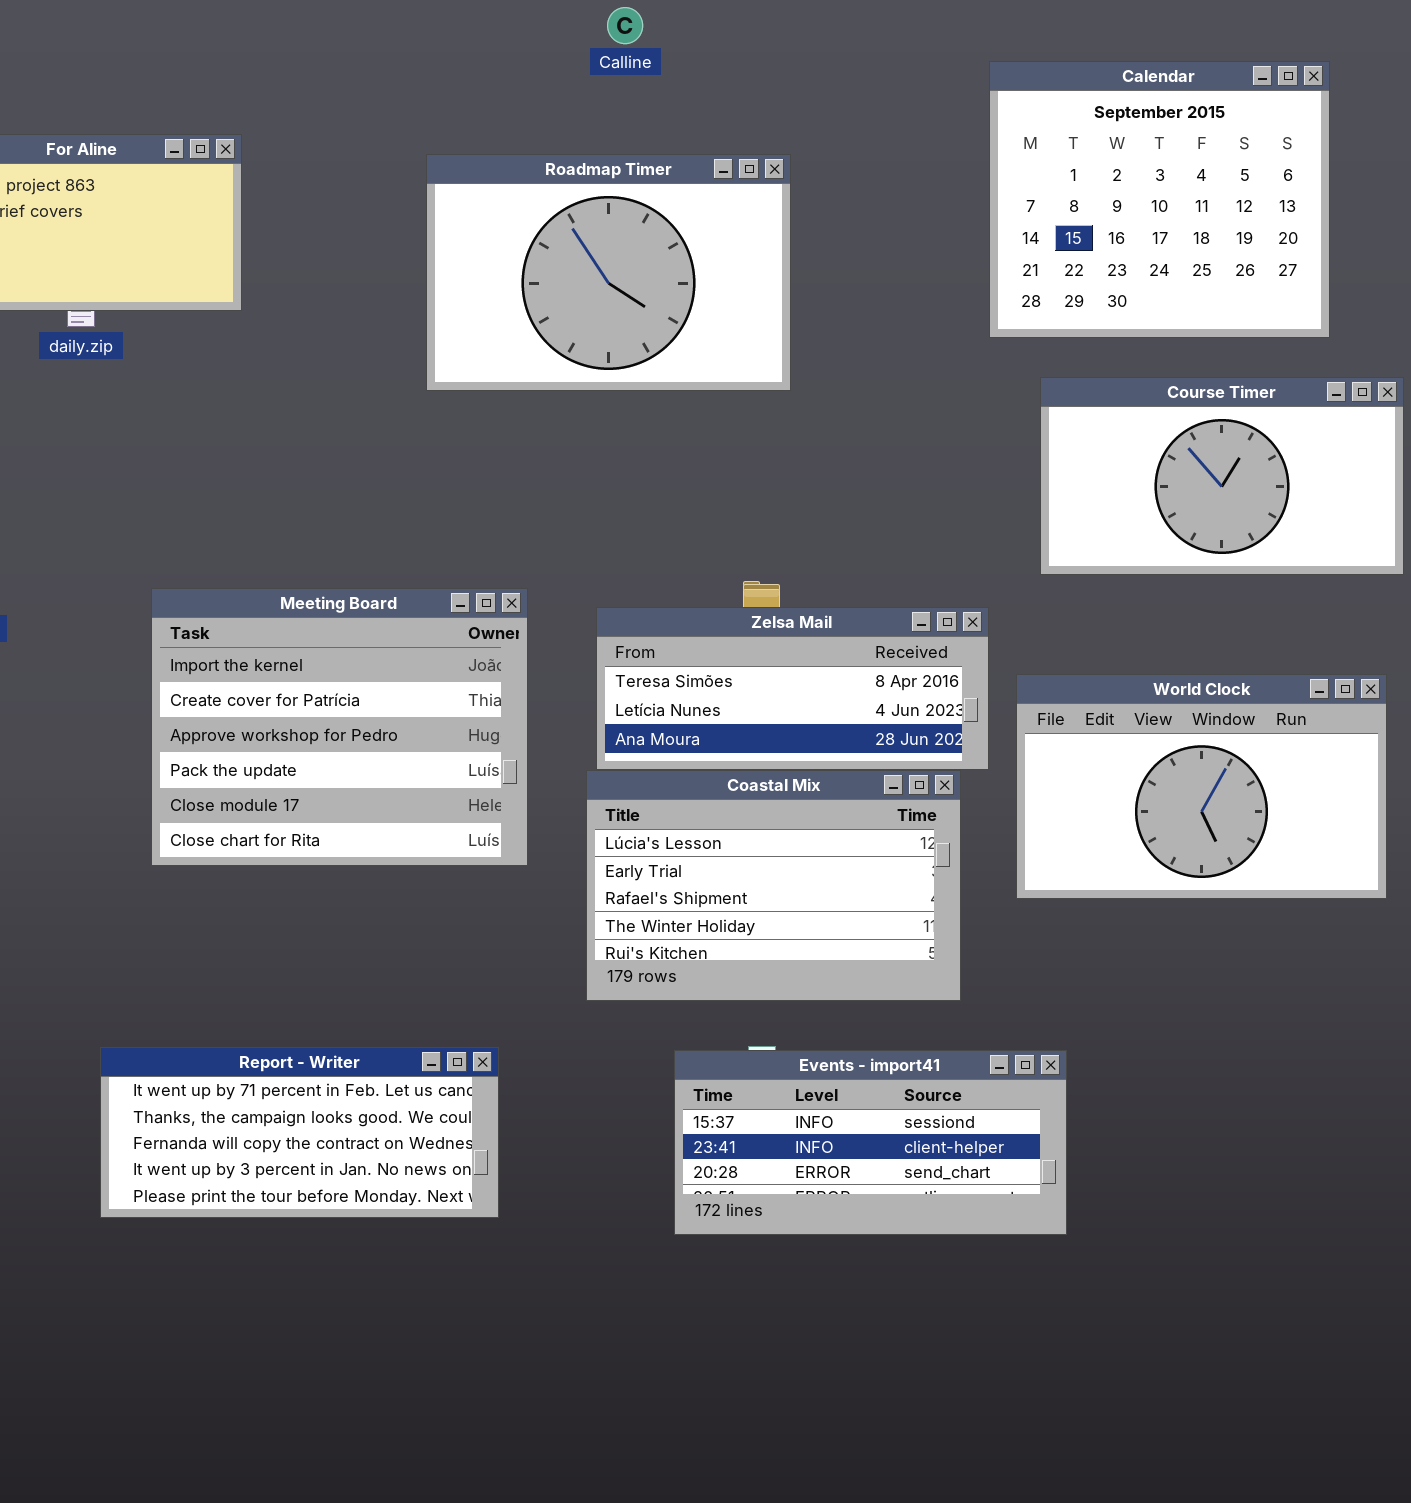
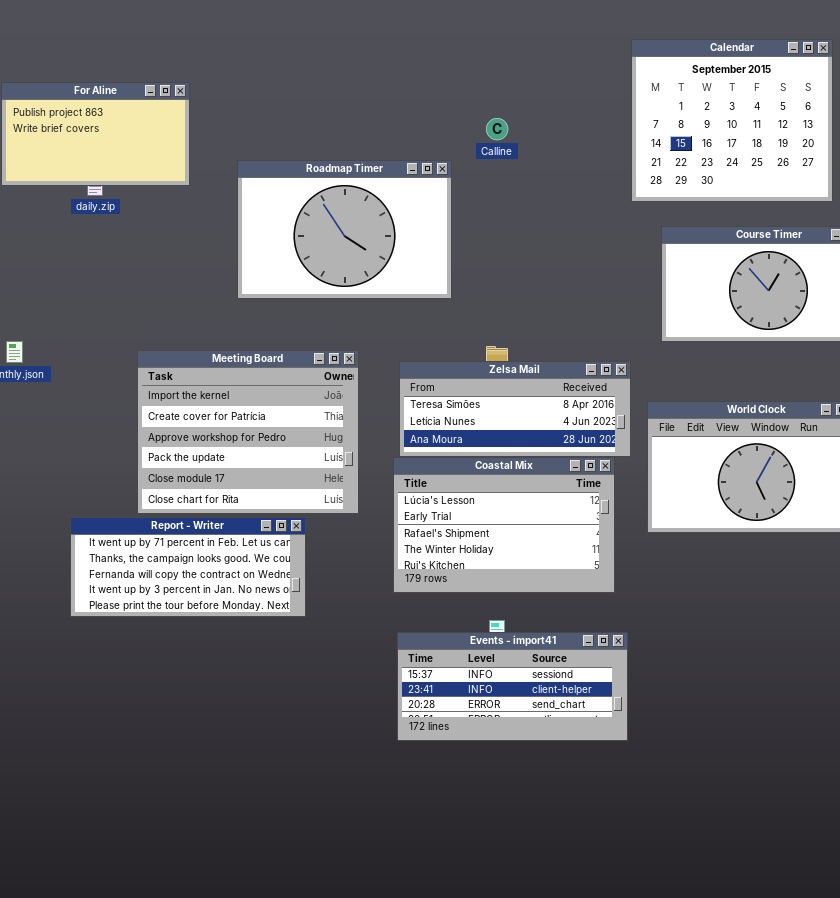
Calline: [607,7,643,44] -> [486,118,508,140], moved
Roadmap Timer: [426,154,791,391] -> [237,160,452,299], moved
Report - Writer: [100,1047,499,1218] -> [70,517,306,617], moved
Events - import41: [674,1050,1067,1235] -> [397,632,628,741], moved

